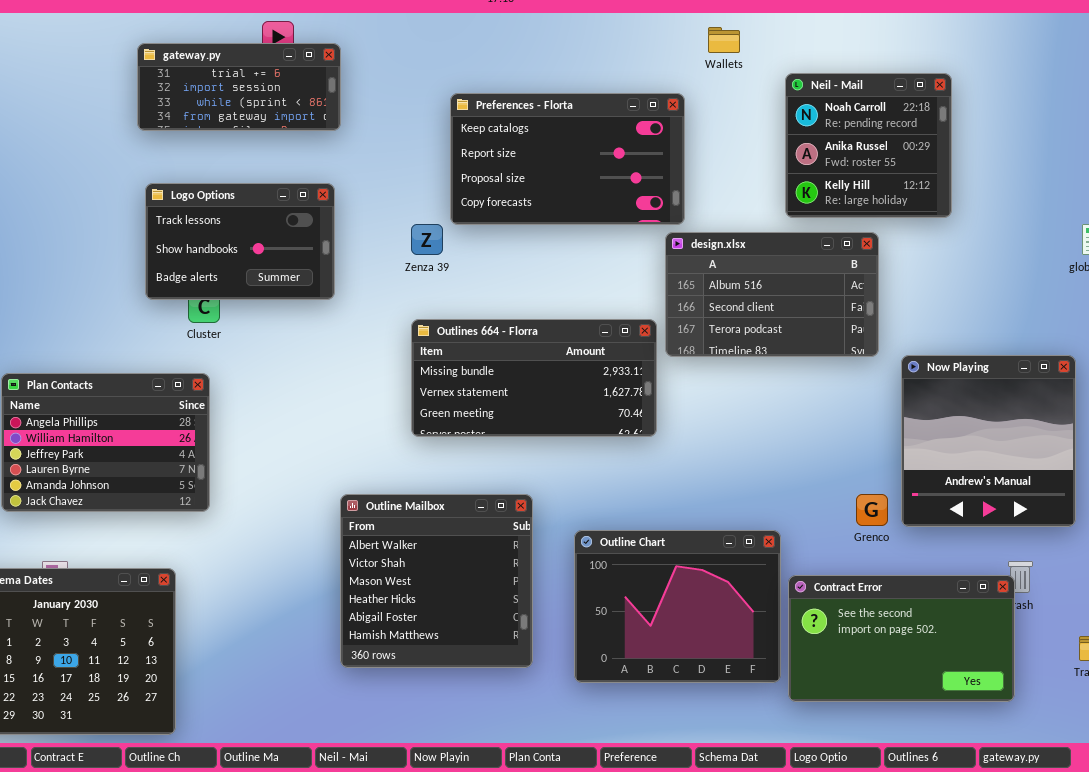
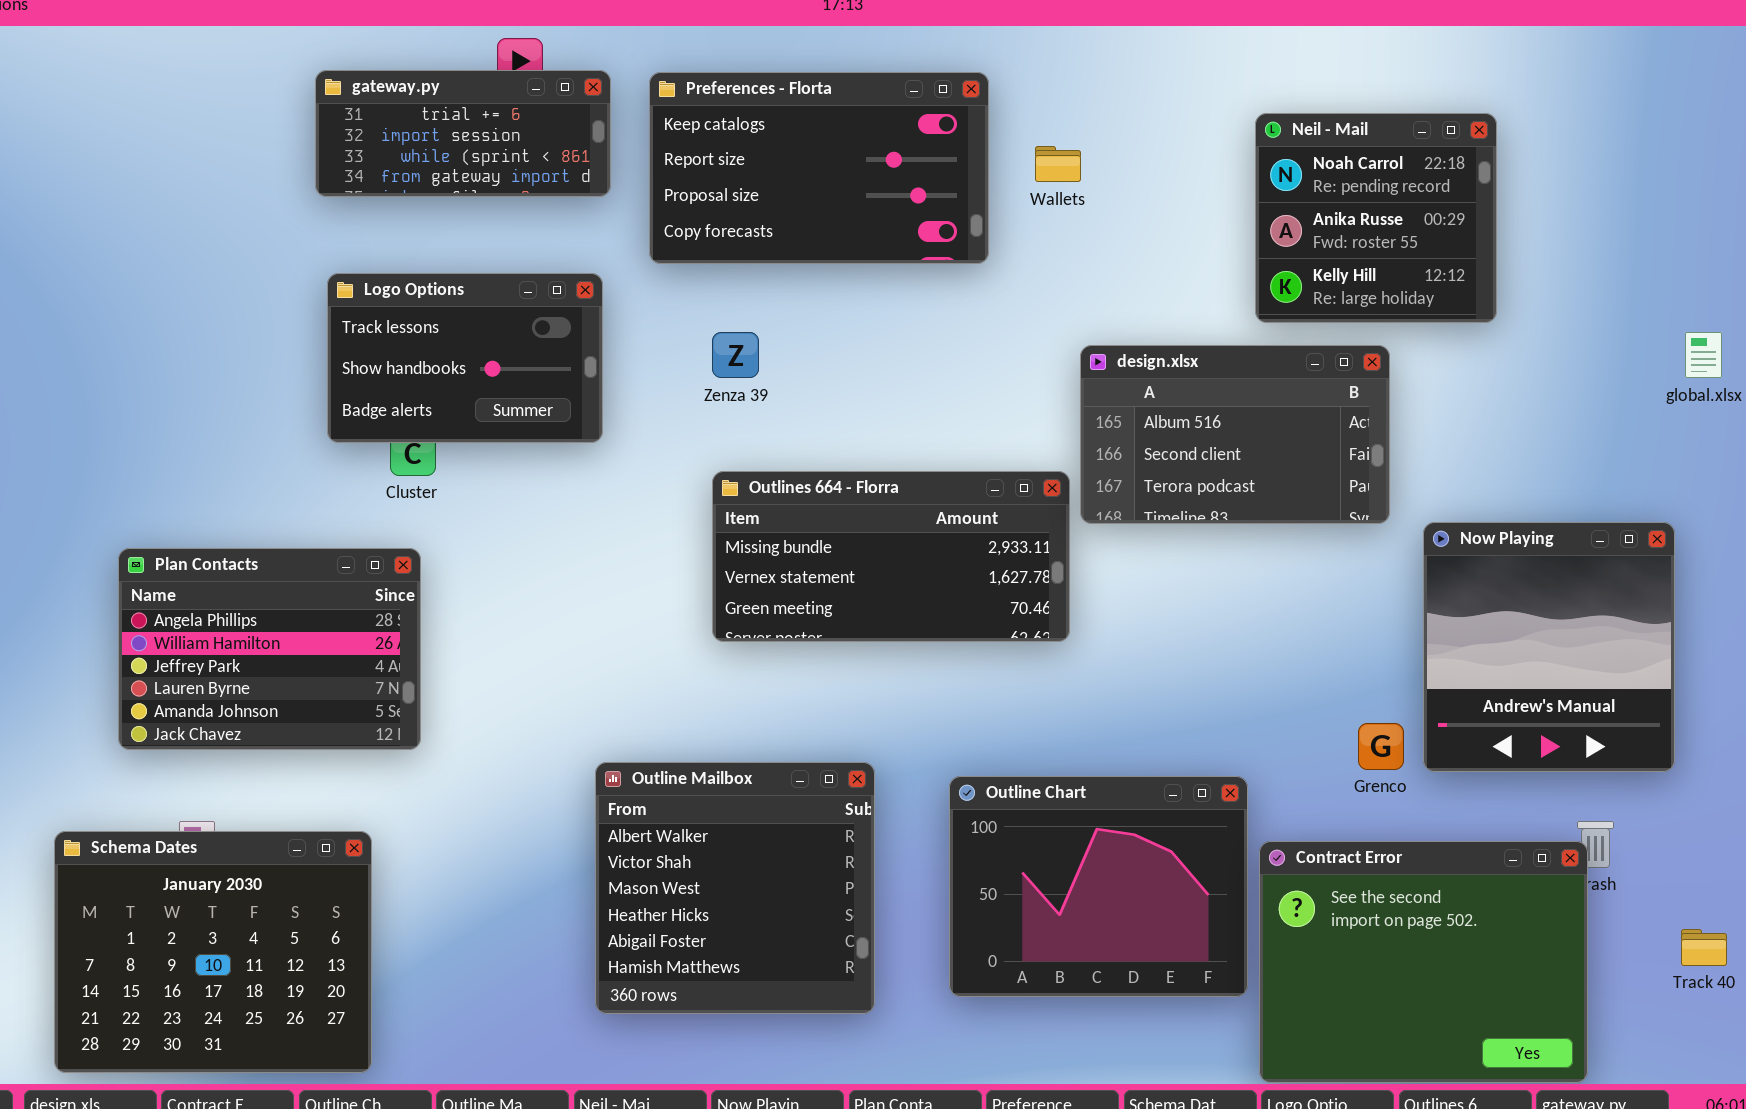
Wallets: [708,27,740,53] -> [1035,146,1081,182], moved
Preferences - Florta: [450,93,685,225] -> [649,72,989,264], moved
Outline Mailbox: [340,494,533,668] -> [595,762,875,1014], moved
Contract Error: [788,575,1015,702] -> [1259,841,1588,1083], resized

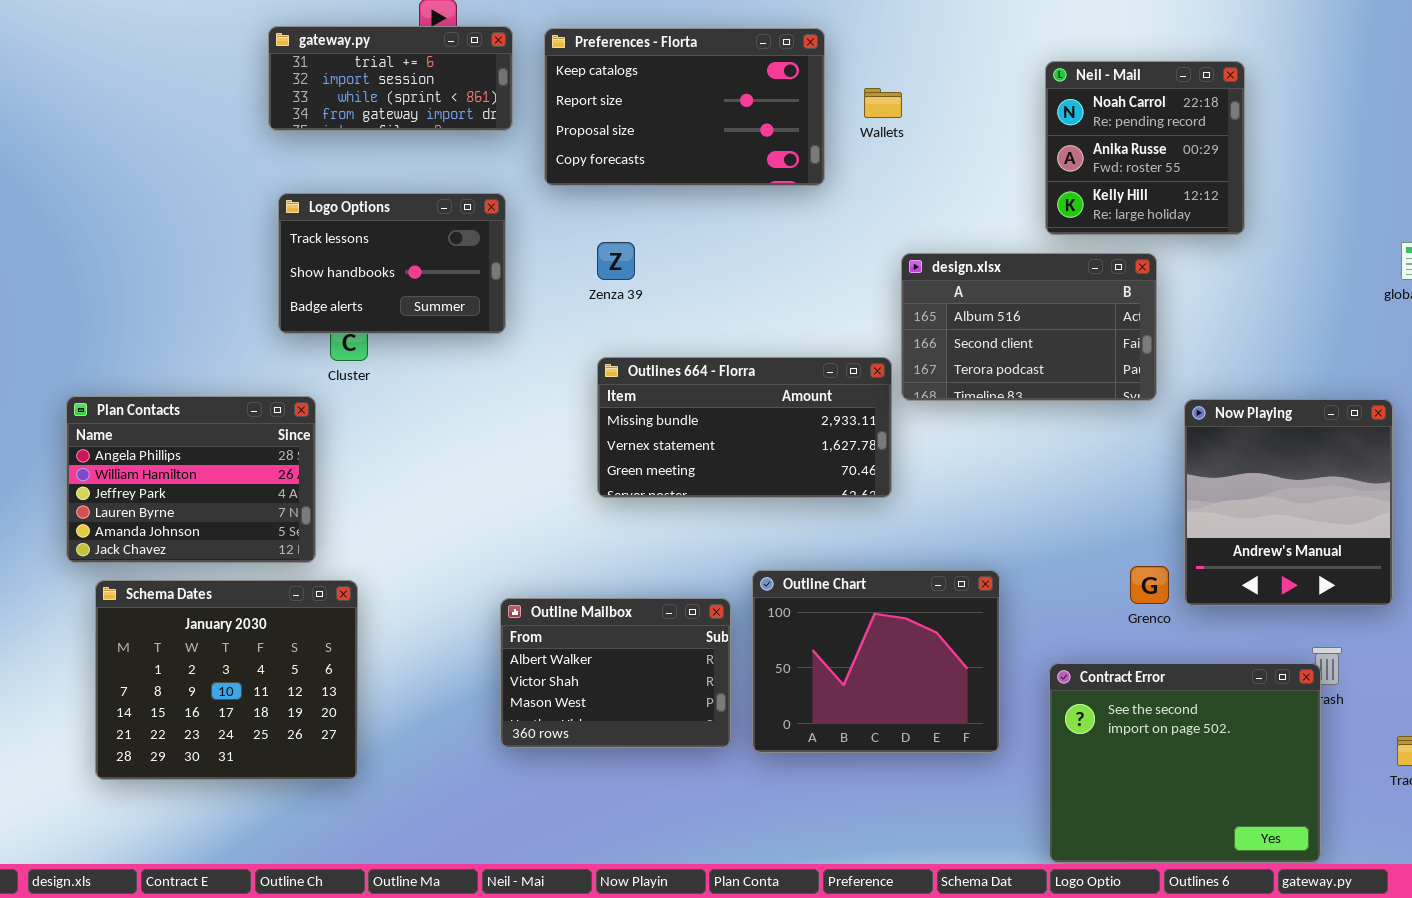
Plan Contacts: [118,548,421,750] -> [66,396,316,563], moved
Outline Mailbox: [595,762,875,1014] -> [500,598,731,748], resized
Outline Chart: [949,776,1248,997] -> [752,570,1000,753], moved
Schema Dates: [54,831,372,1073] -> [95,580,358,780], moved

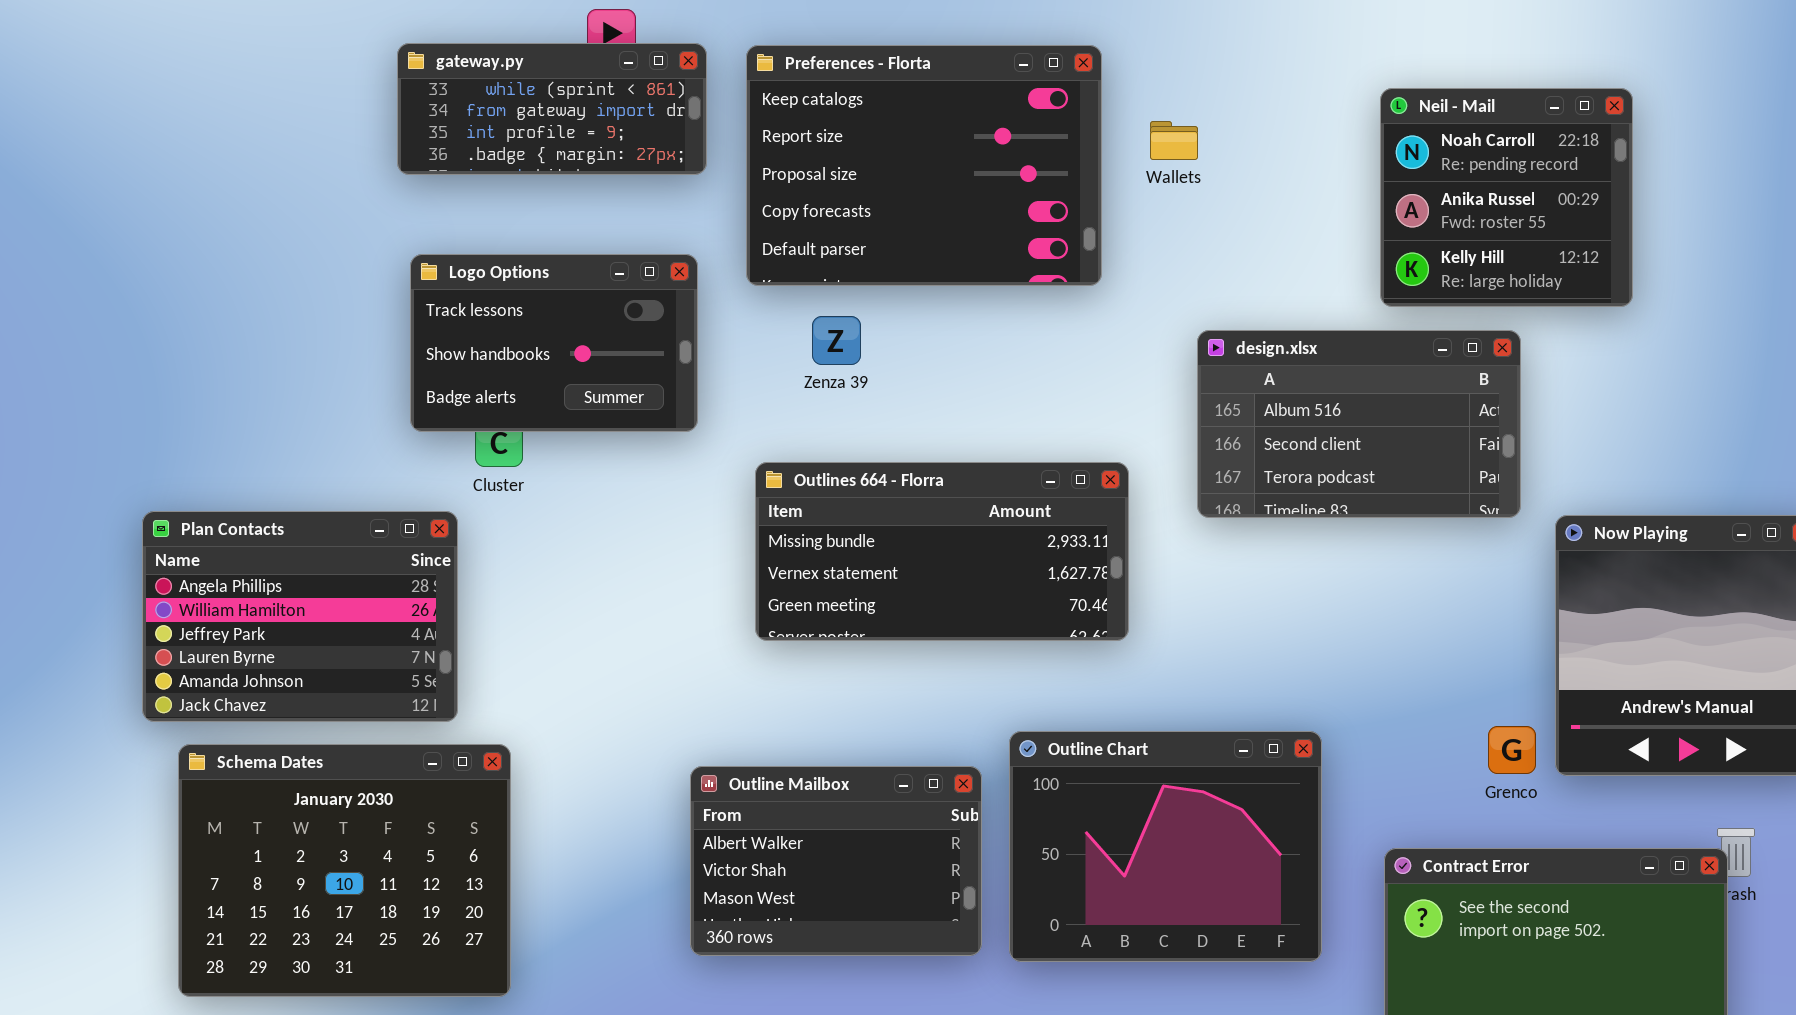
gateway.py: [268,26,513,131] -> [397,43,707,175], scrolled down 2 rows
Preferences - Florta: [544,28,825,186] -> [746,45,1102,286], resized
Outlines 664 - Florra: [597,357,892,498] -> [755,462,1129,641], moved

